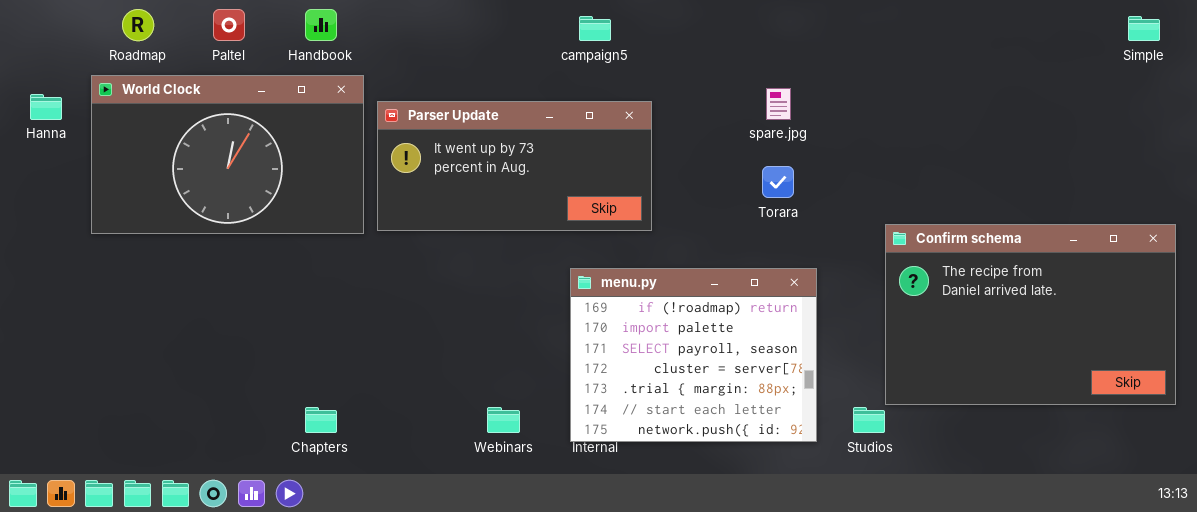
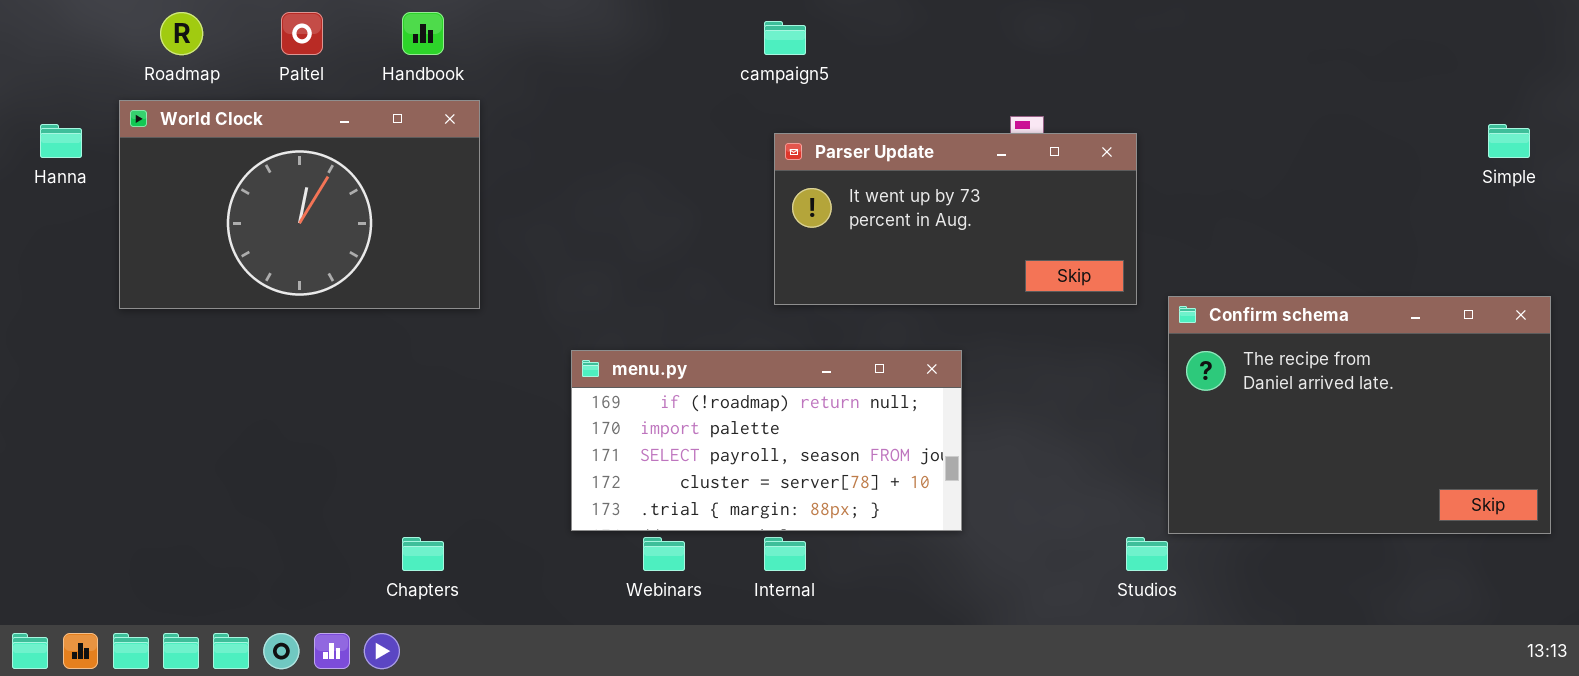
Simple: [1128,16,1160,41] -> [1488,124,1530,158], moved
Parser Update: [377,101,652,231] -> [774,133,1137,305], moved
menu.py: [570,268,817,442] -> [571,350,962,531], moved, resized

